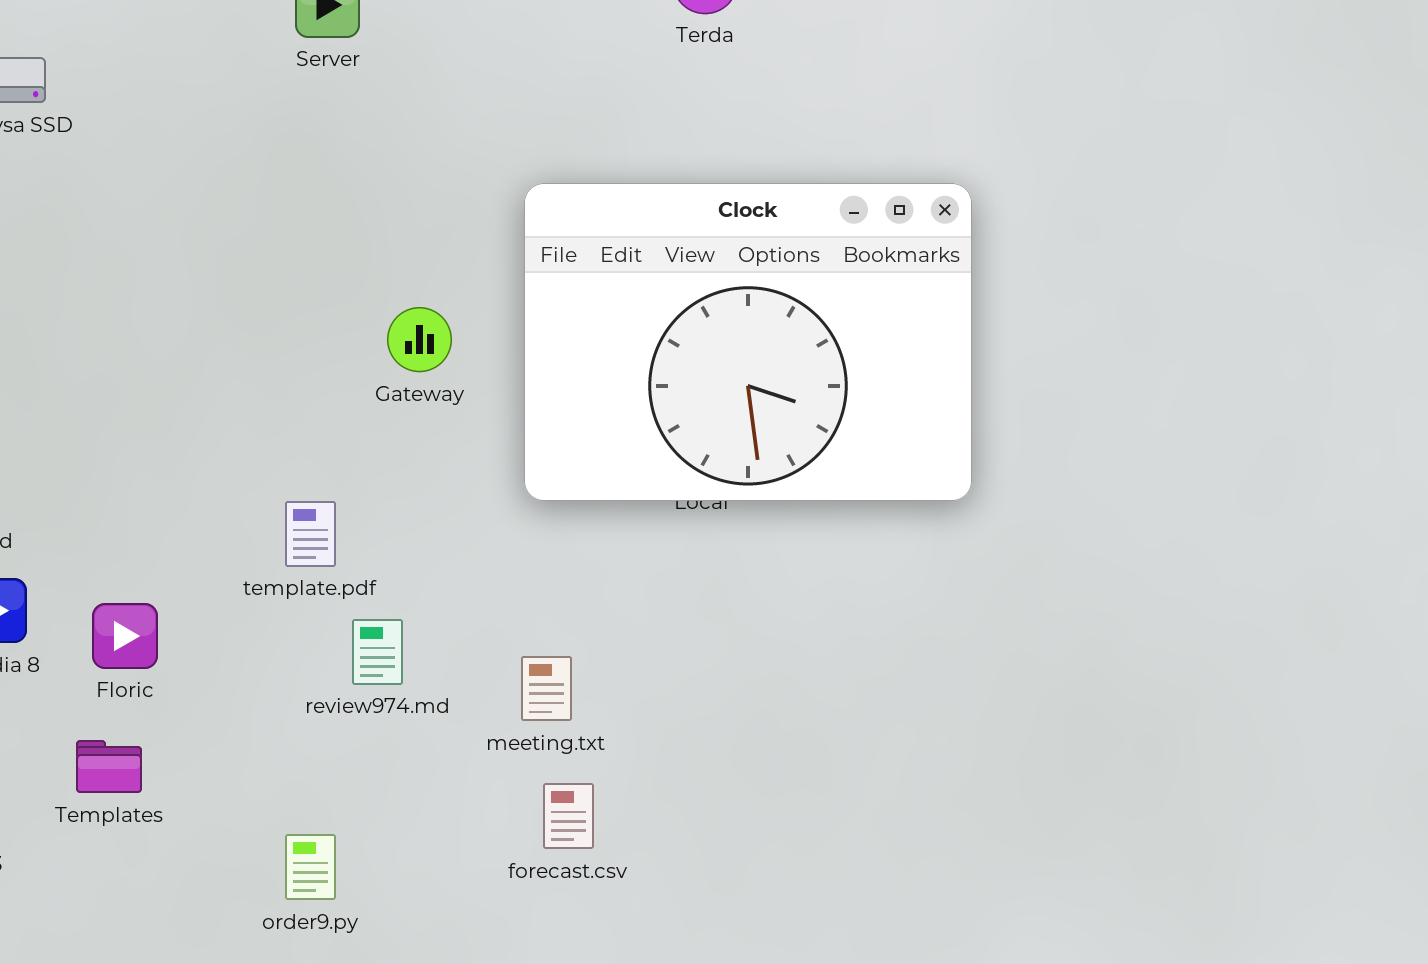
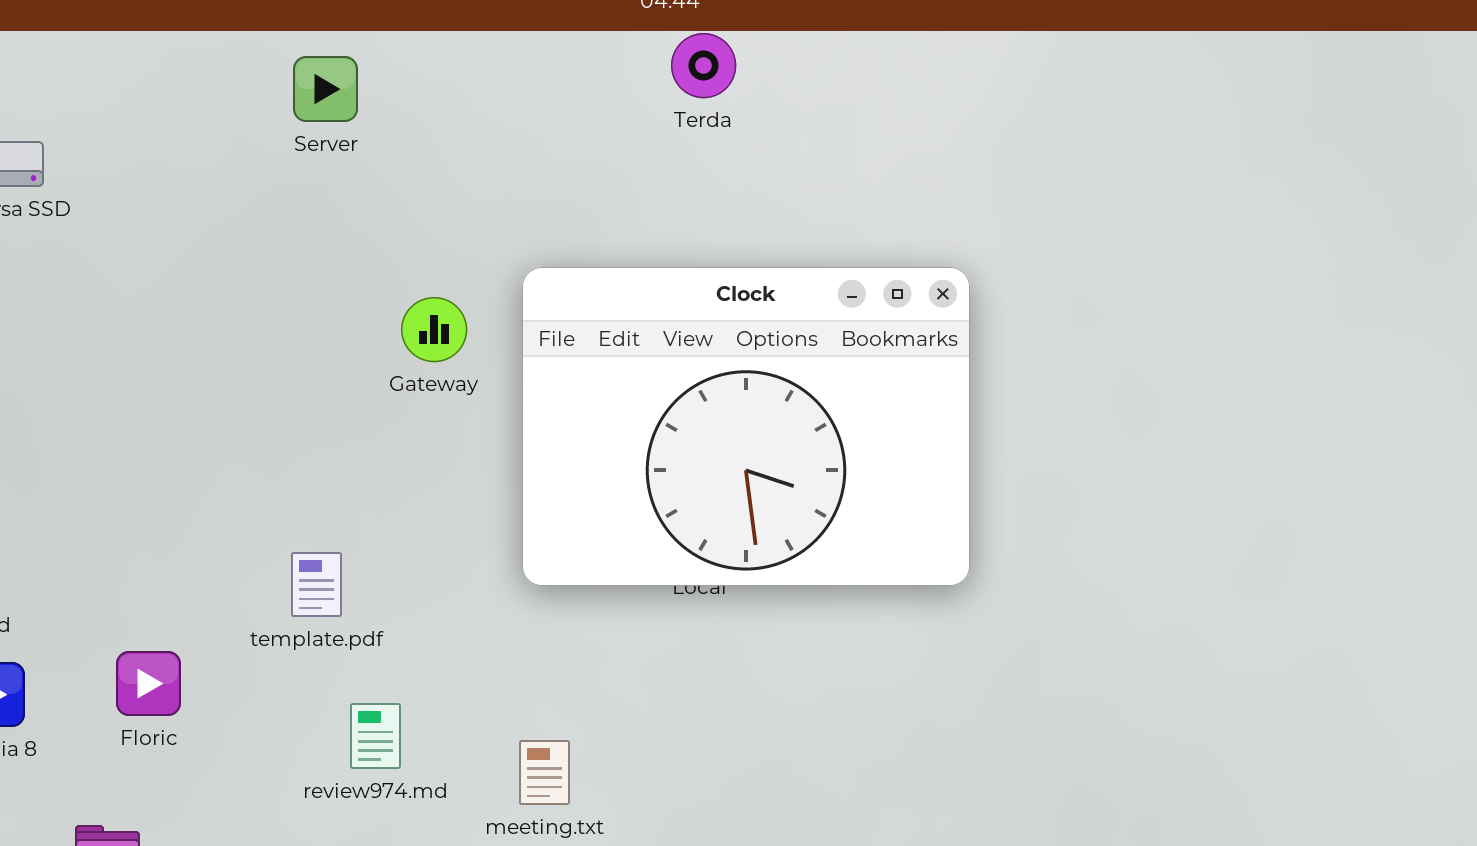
Gateway: [387,307,452,372] -> [401,297,467,362], moved
template.pdf: [285,501,336,567] -> [291,552,342,617], moved
Floric: [92,603,158,669] -> [116,651,181,716], moved

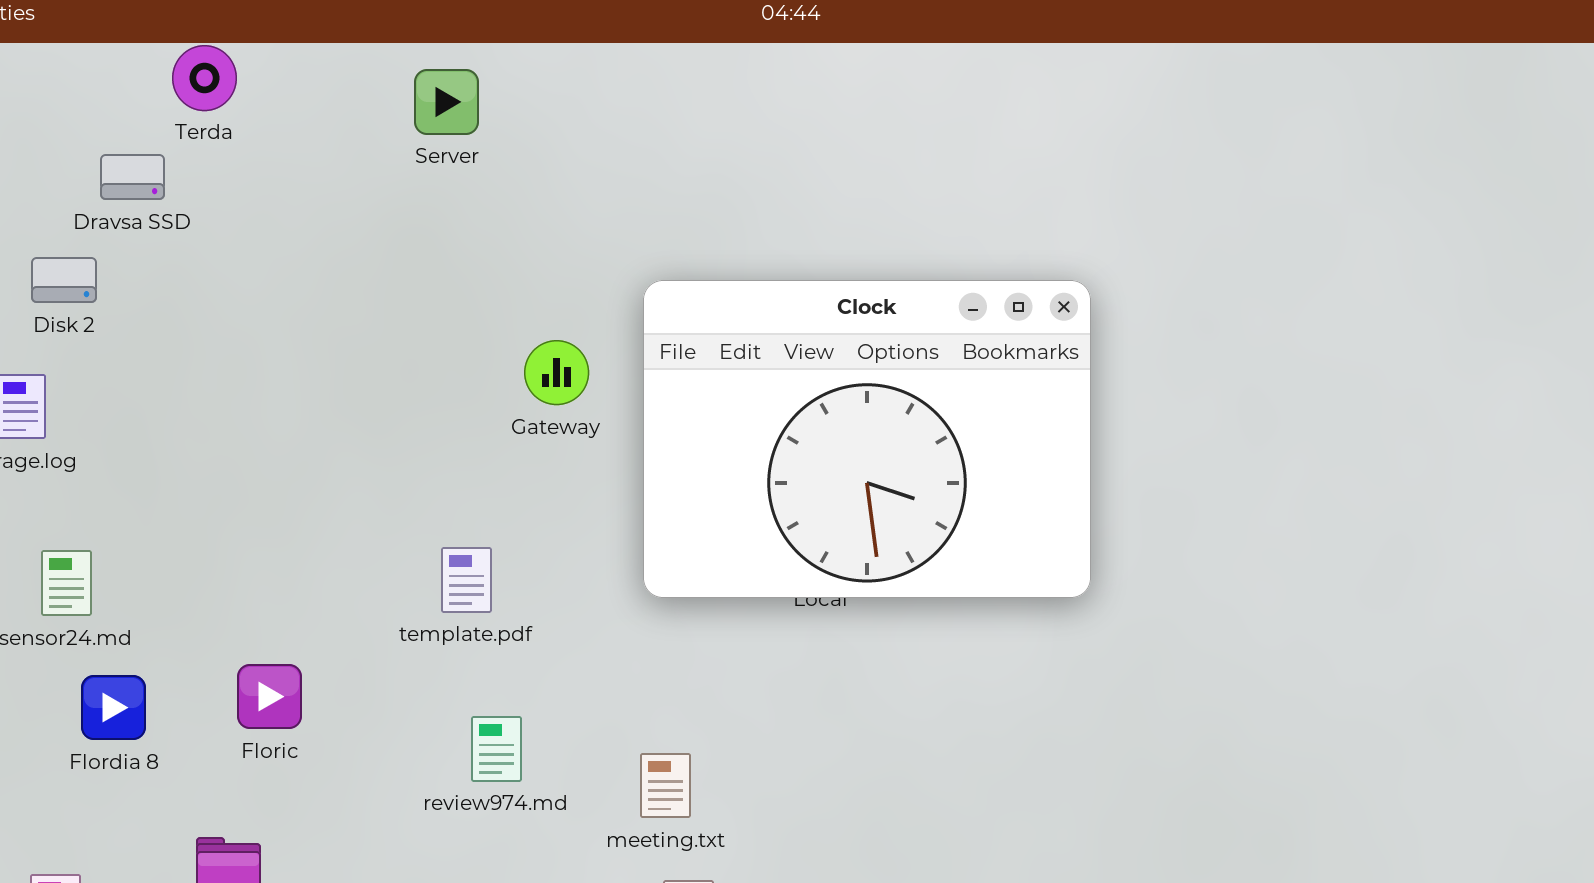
Terda: [671,33,736,98] -> [172,45,237,111], moved
Gateway: [401,297,467,362] -> [524,340,589,405], moved
template.pdf: [291,552,342,617] -> [441,547,492,613], moved

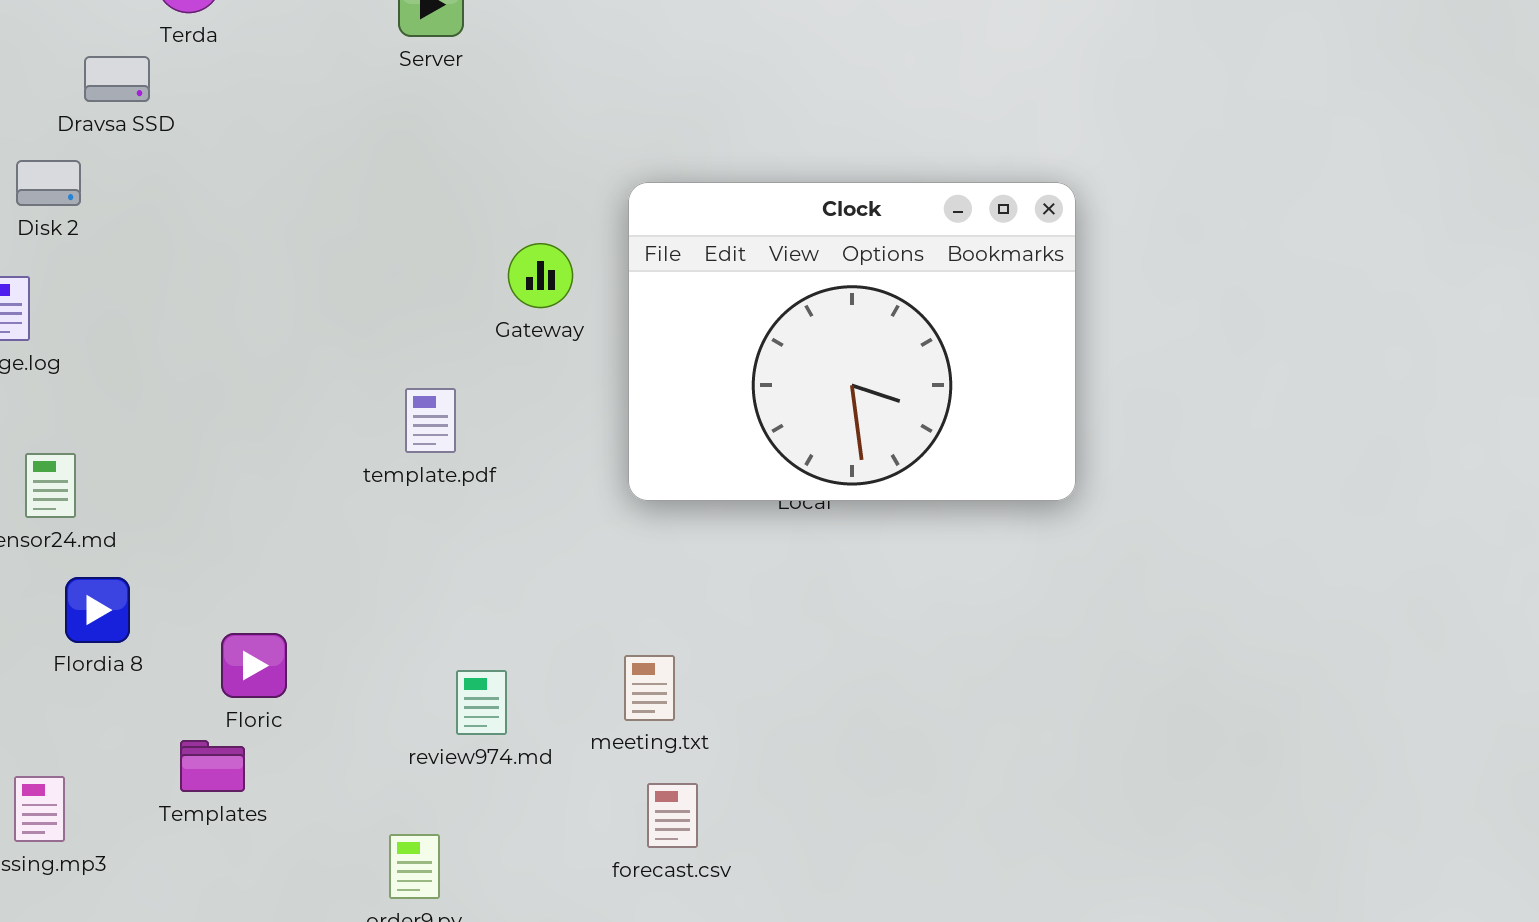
template.pdf: [441,547,492,613] -> [405,388,456,453], moved
Floric: [237,664,302,729] -> [221,633,287,698], moved
review974.md: [471,716,522,782] -> [456,670,507,735], moved

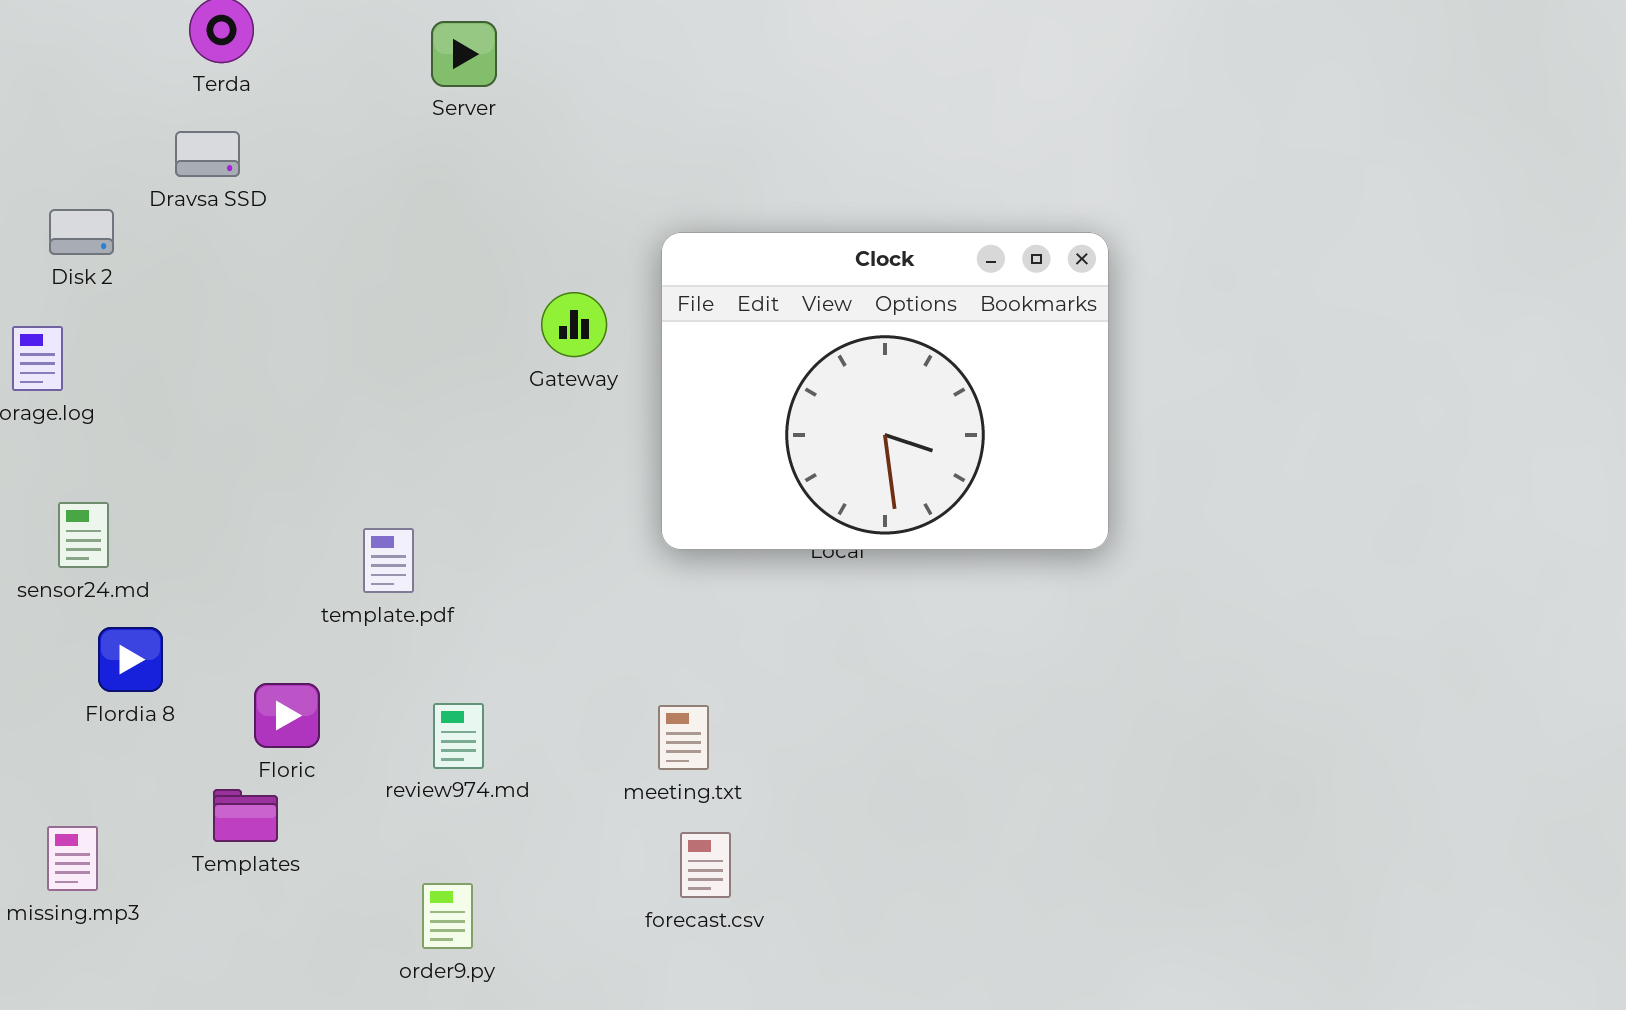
Dravsa SSD: [84,56,150,102] -> [175,131,240,177], moved
template.pdf: [405,388,456,453] -> [363,528,414,593], moved
review974.md: [456,670,507,735] -> [433,703,484,769], moved

